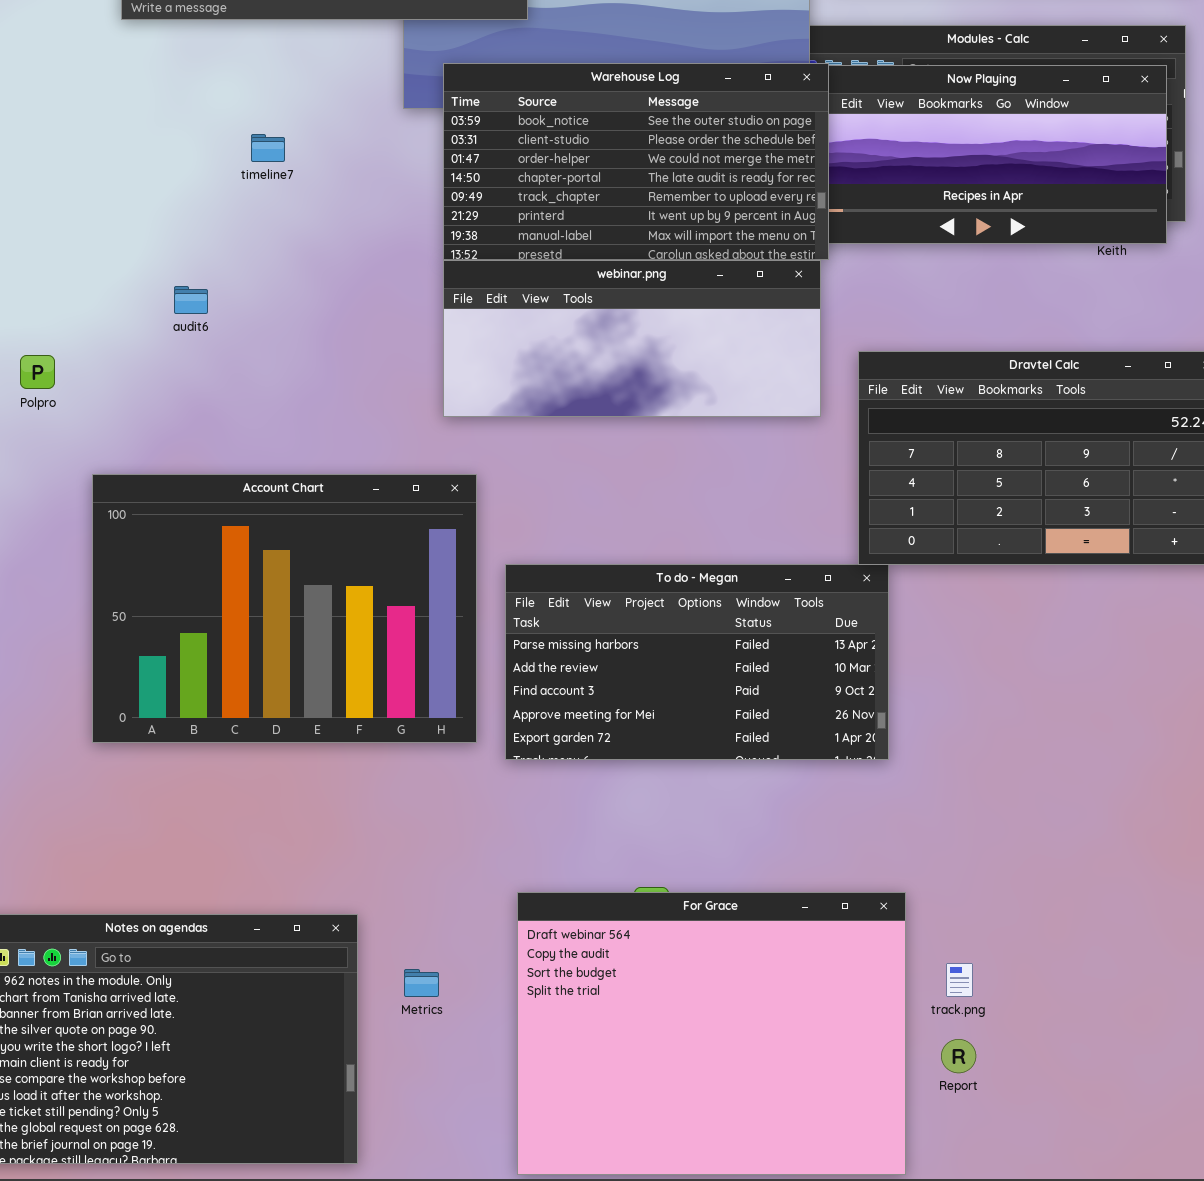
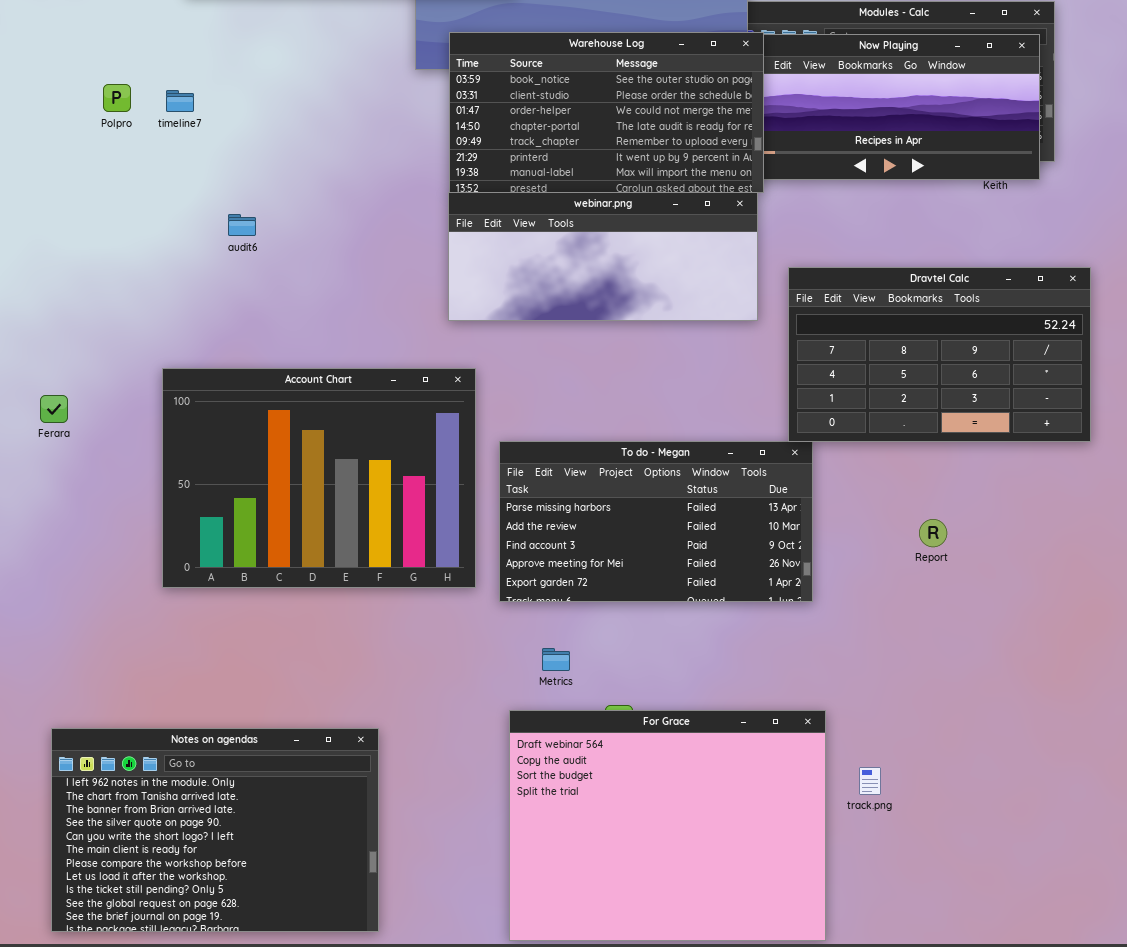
timeline7: [251,134,285,162] -> [166,90,194,112], moved
Polpro: [20,355,55,389] -> [103,84,131,112], moved
Metrics: [404,969,439,997] -> [542,648,570,671], moved
Report: [941,1039,976,1073] -> [919,519,947,547], moved

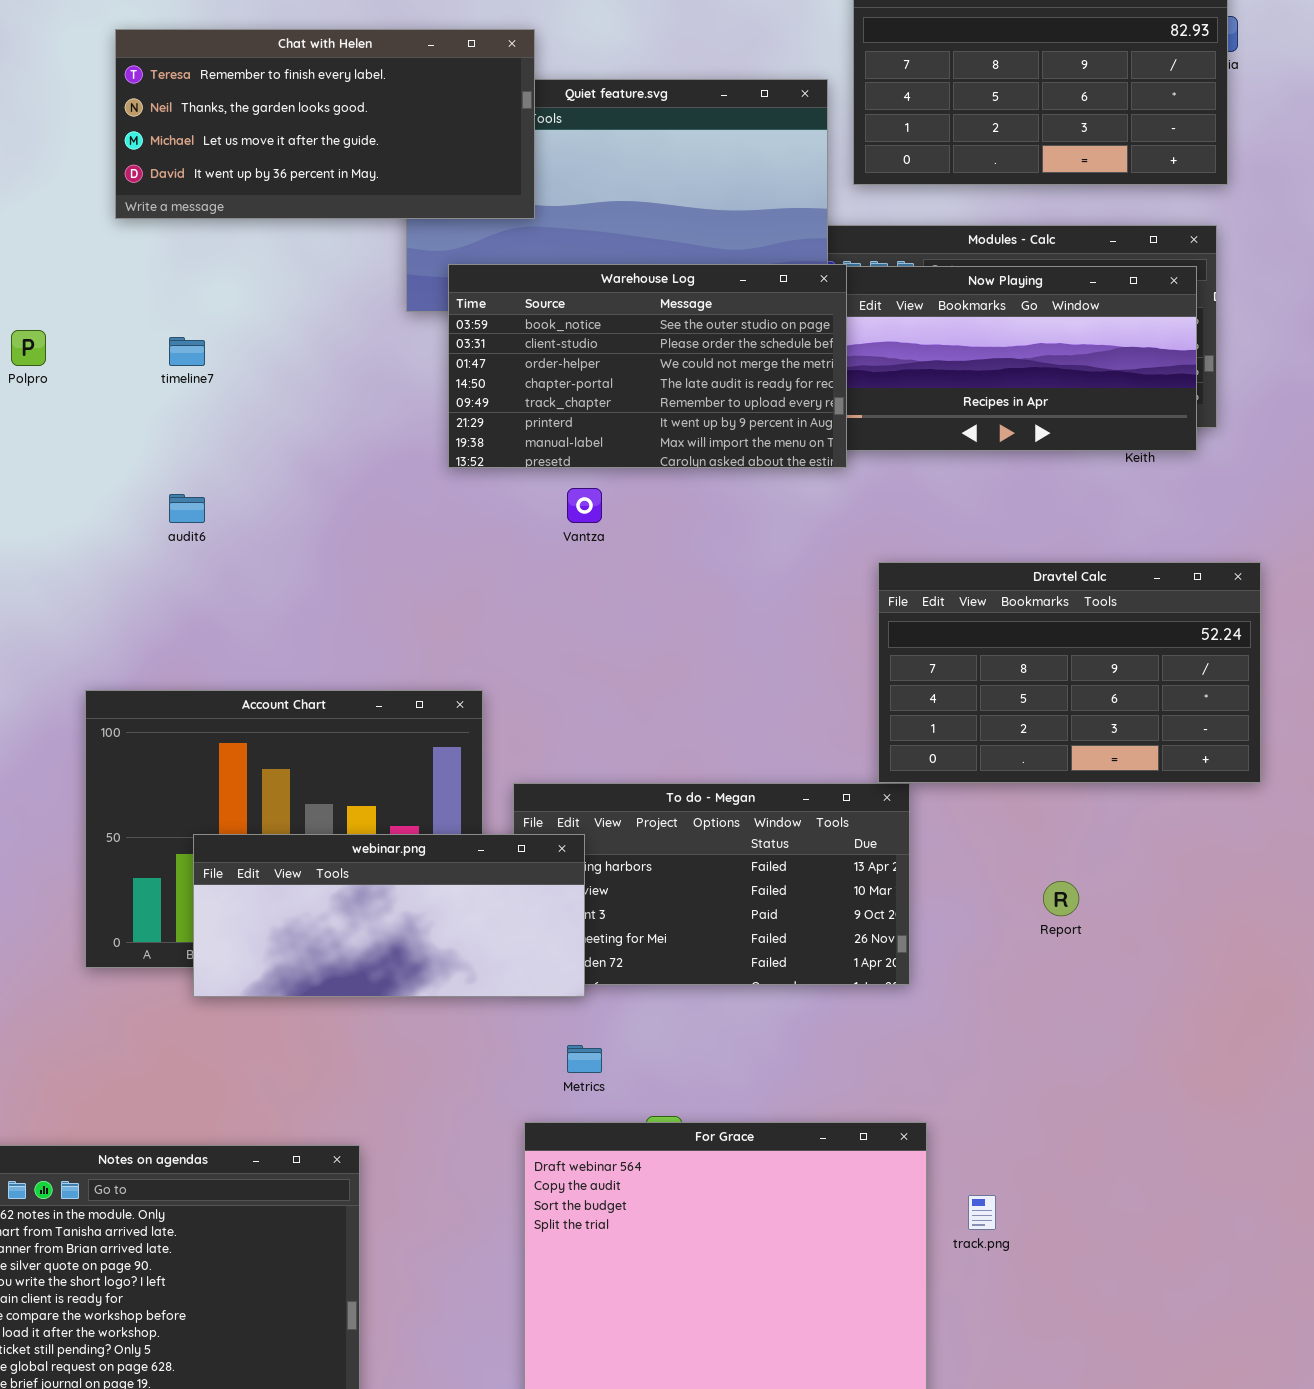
timeline7: [166,90,194,112] -> [169,337,205,366], moved
webinar.png: [448,192,758,321] -> [193,834,585,997], moved

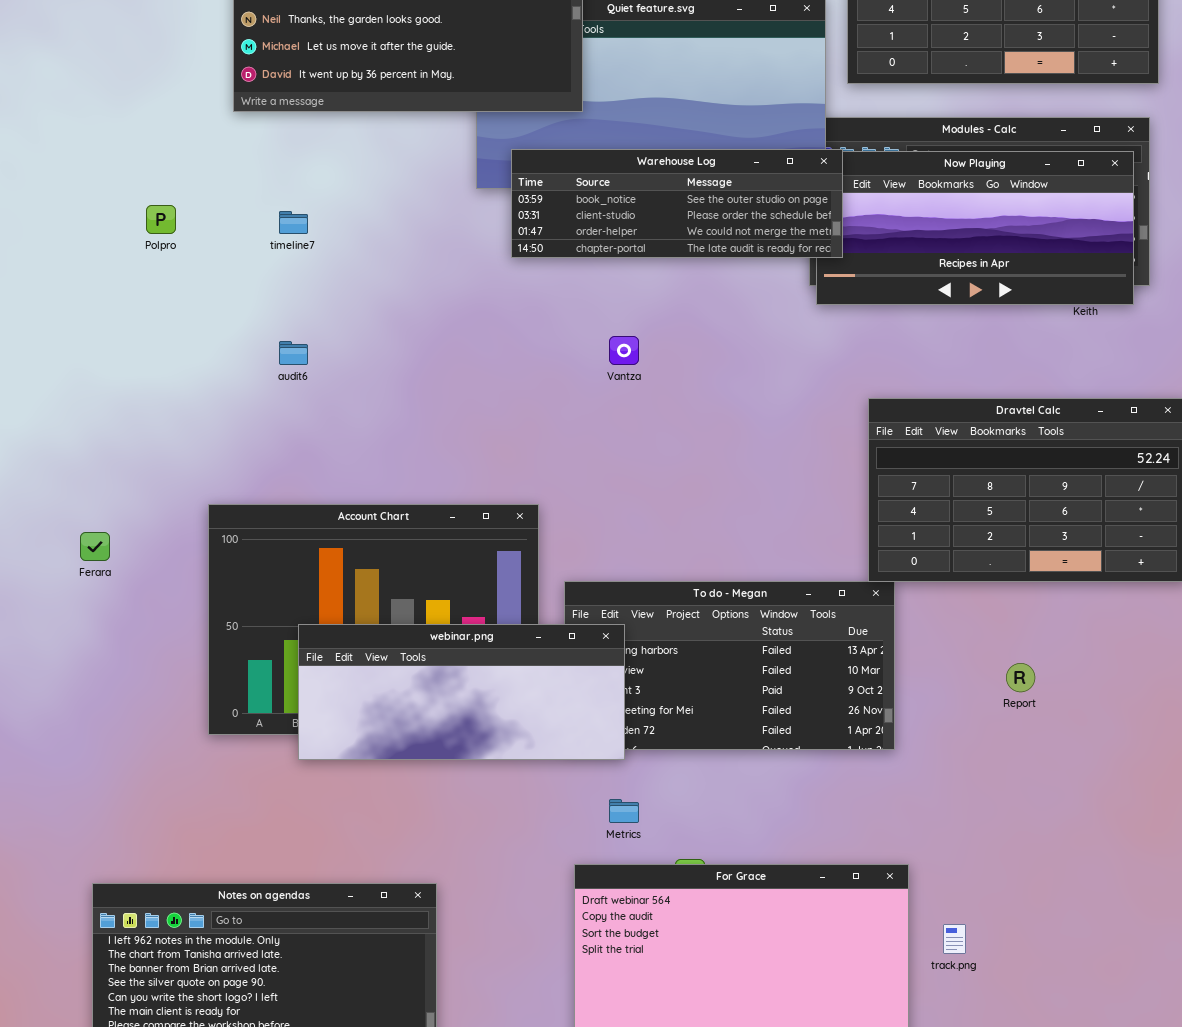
Warehouse Log: [448,264,847,468] -> [511,149,843,258], resized

